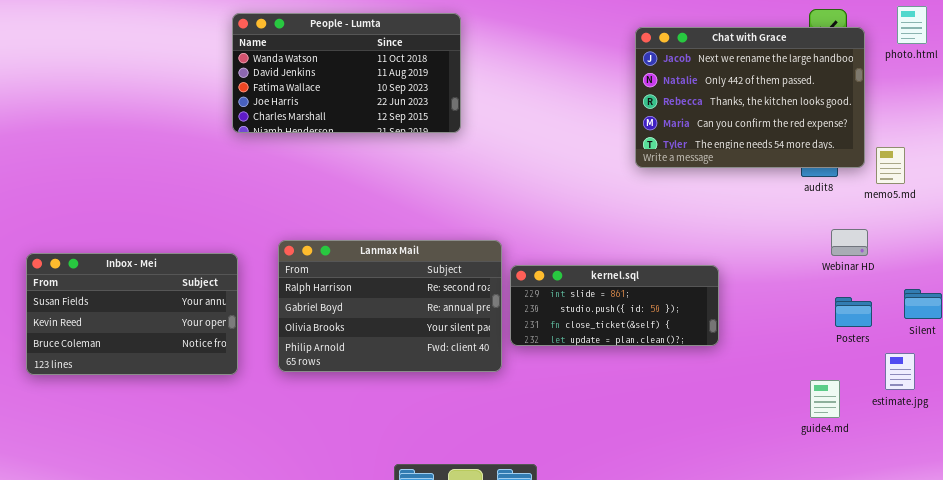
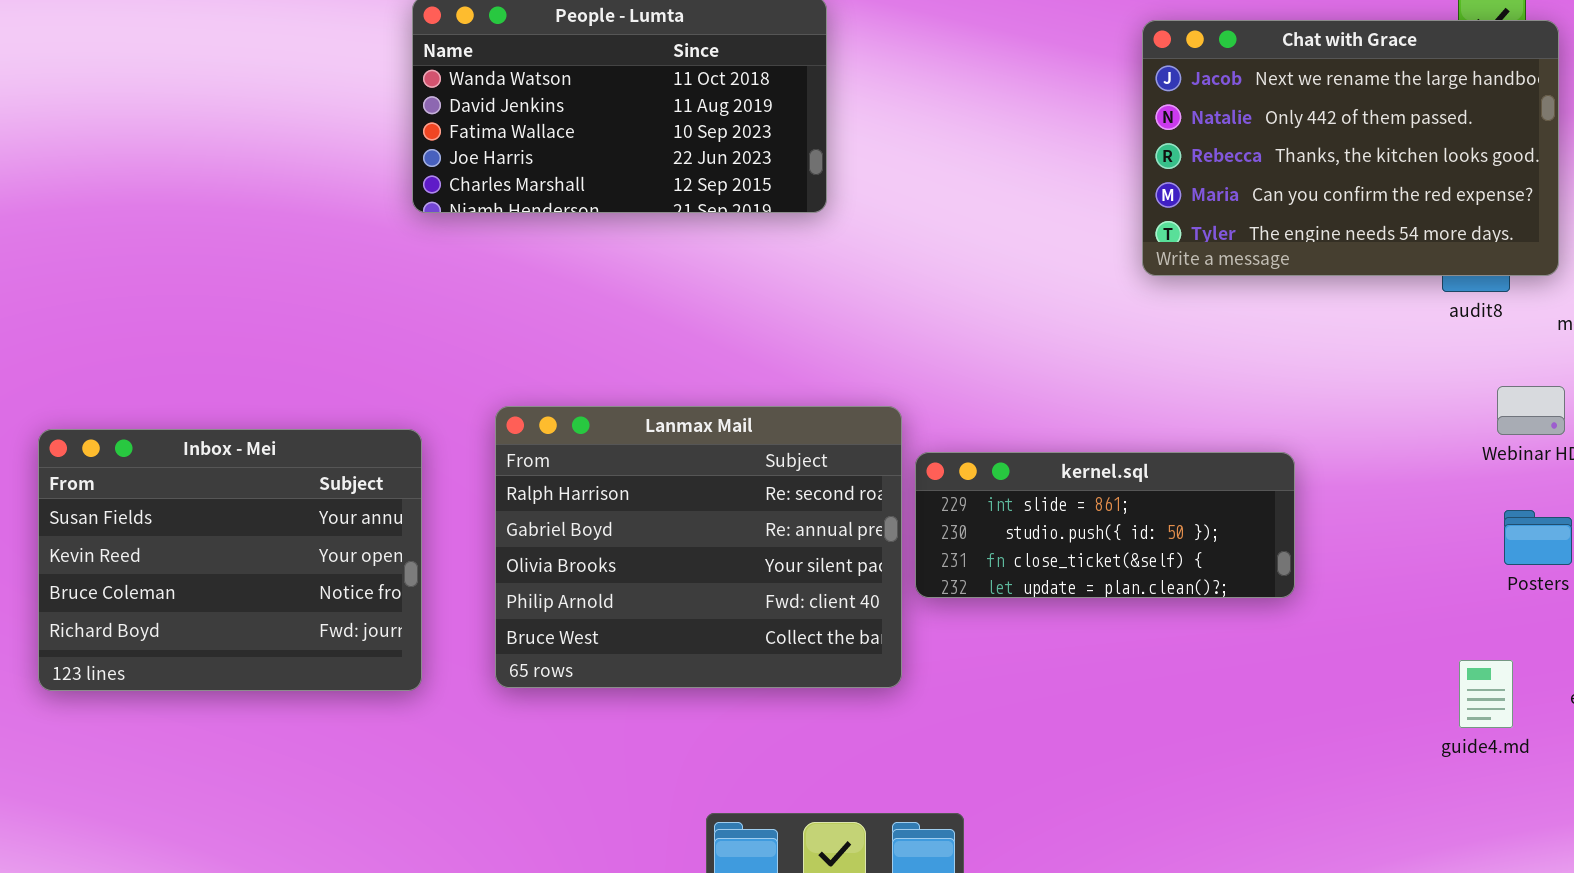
Lanmax Mail: [278,240,502,372] -> [495,406,902,688], resized
Inbox - Mei: [26,253,238,375] -> [38,429,422,691], resized

